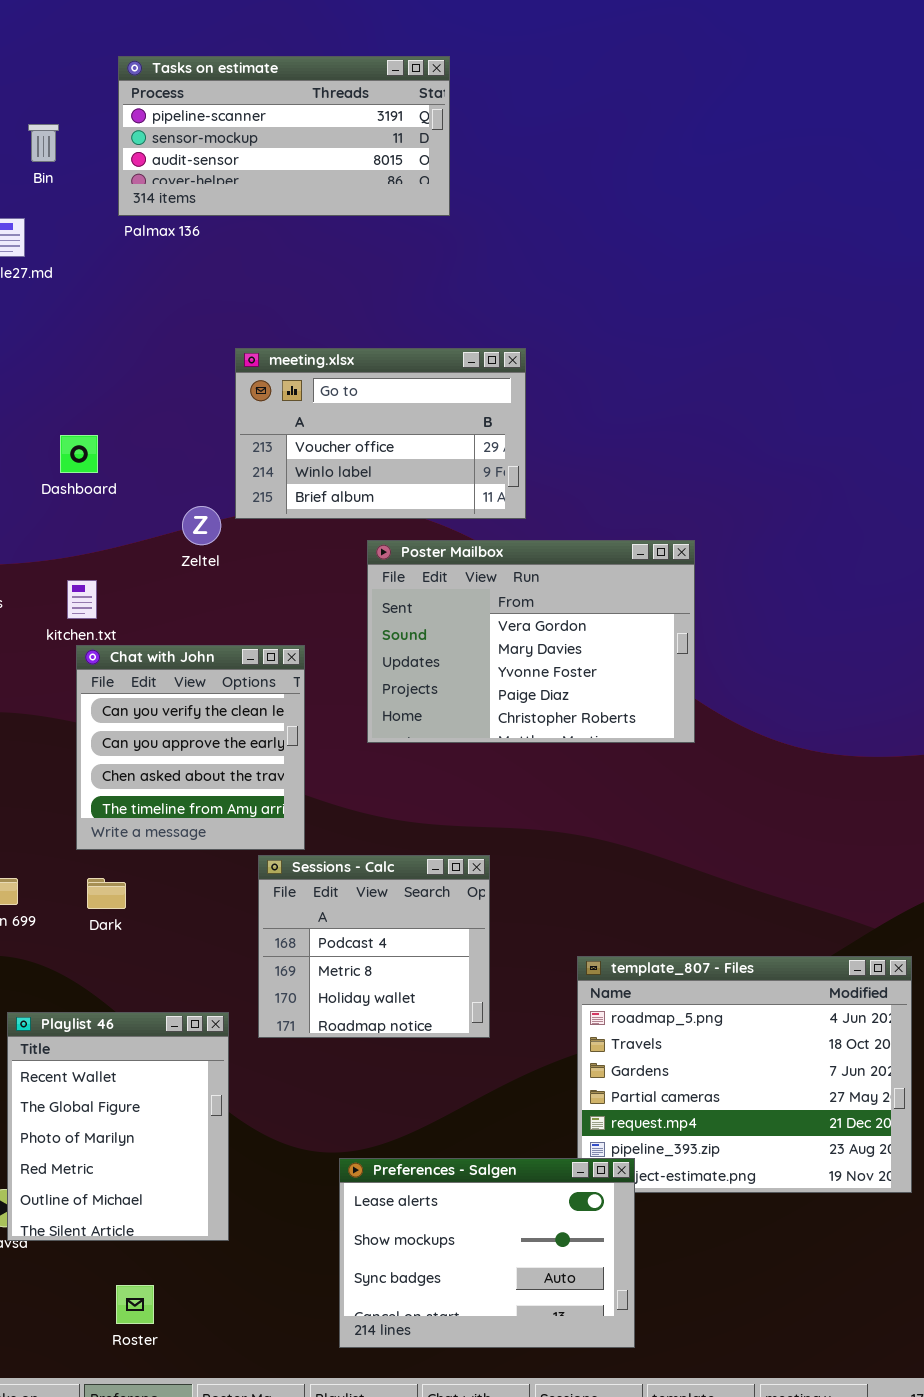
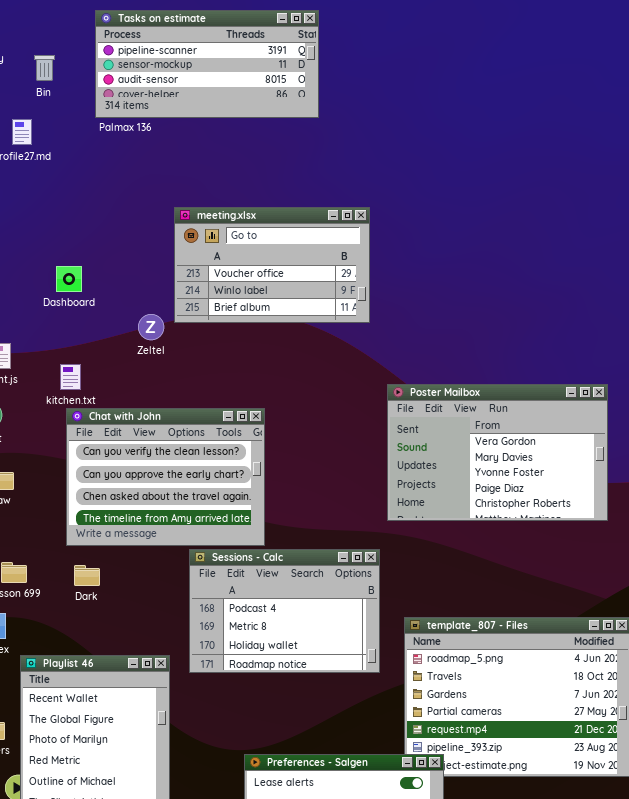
Poster Mailbox: [367,540,695,743] -> [387,384,608,521], moved
Chat with John: [76,645,305,850] -> [66,408,265,546], resized
Sessions - Calc: [258,855,490,1038] -> [189,549,380,673], resized

